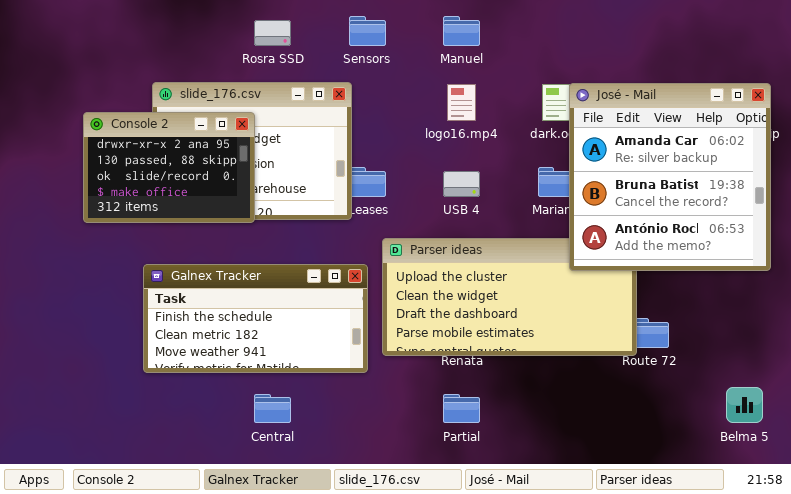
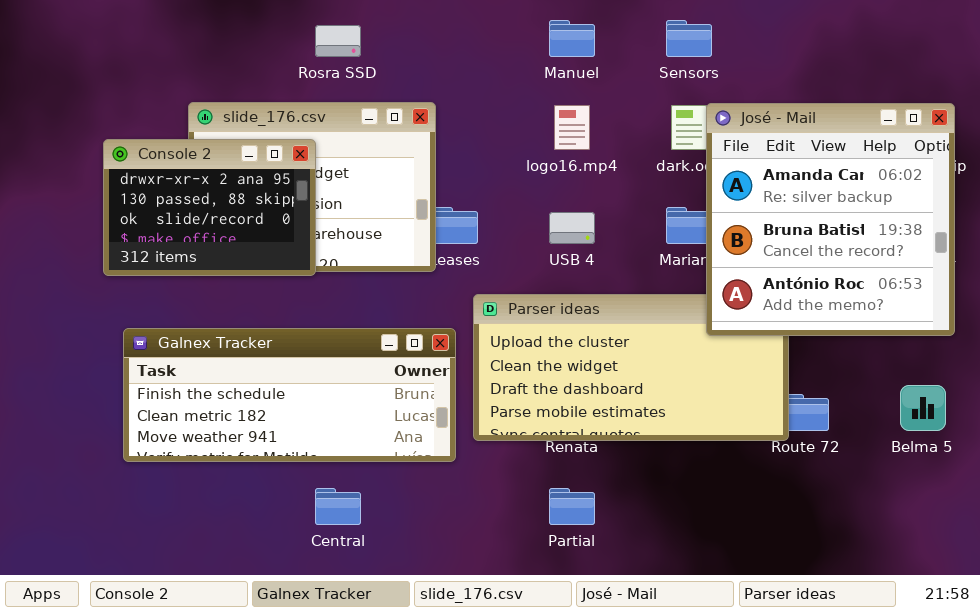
Sensors: [349,16,386,46] -> [666,20,712,57], moved
Galnex Tracker: [143,264,368,373] -> [123,328,456,462], resized
Belma 5: [726,387,763,423] -> [900,385,946,431], moved

